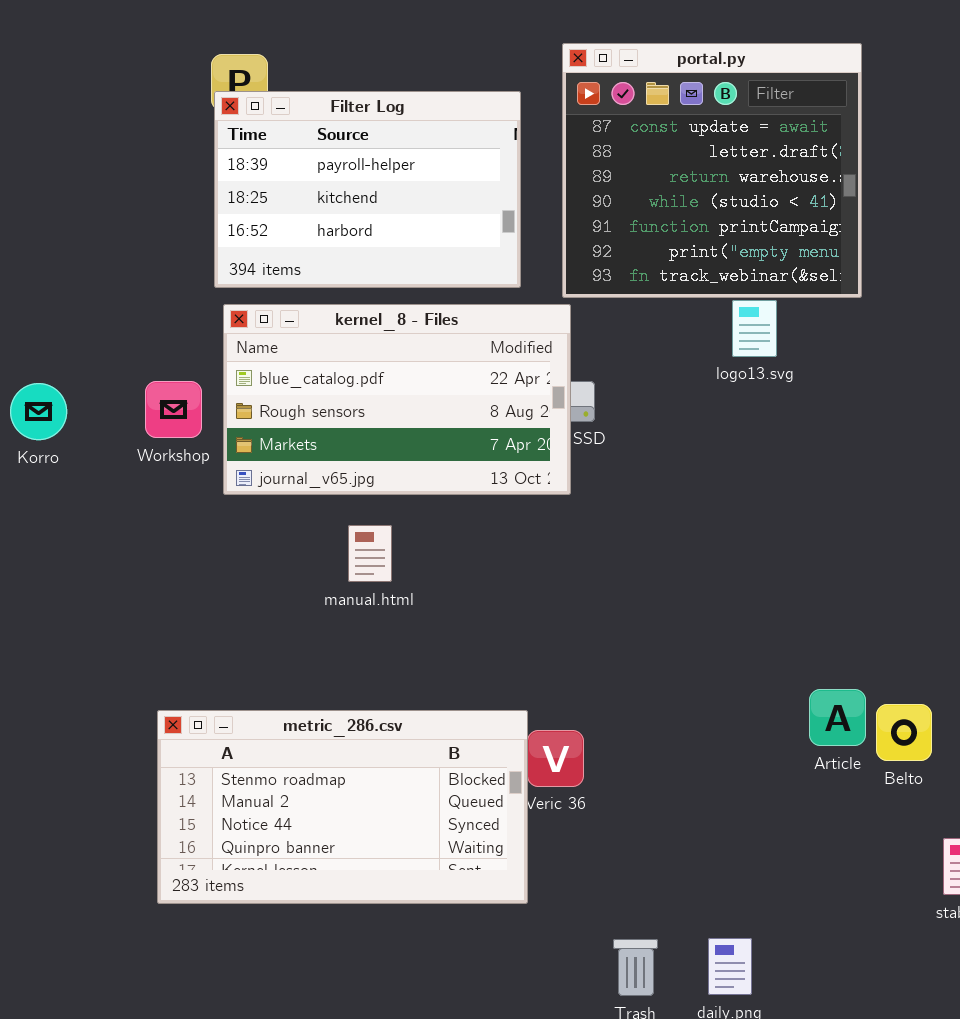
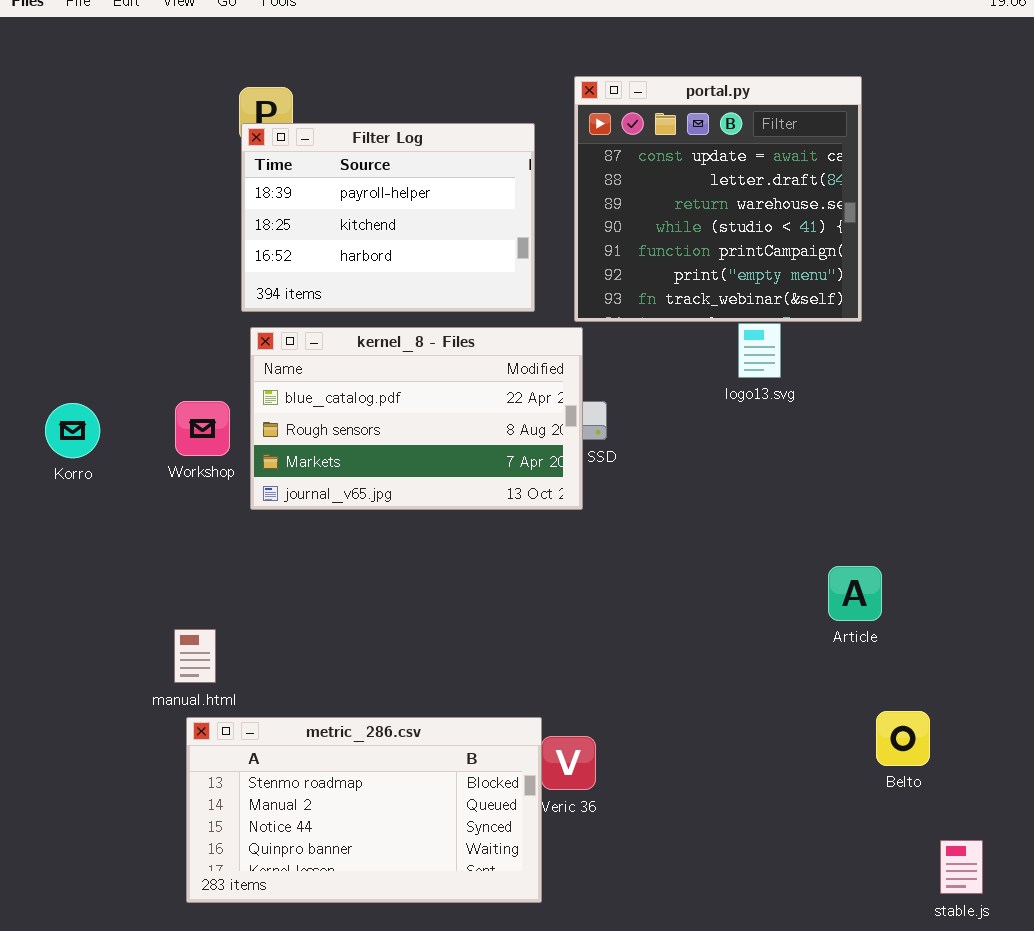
manual.html: [348,525,392,582] -> [174,629,216,683], moved
Article: [809,689,866,746] -> [828,566,882,621], moved

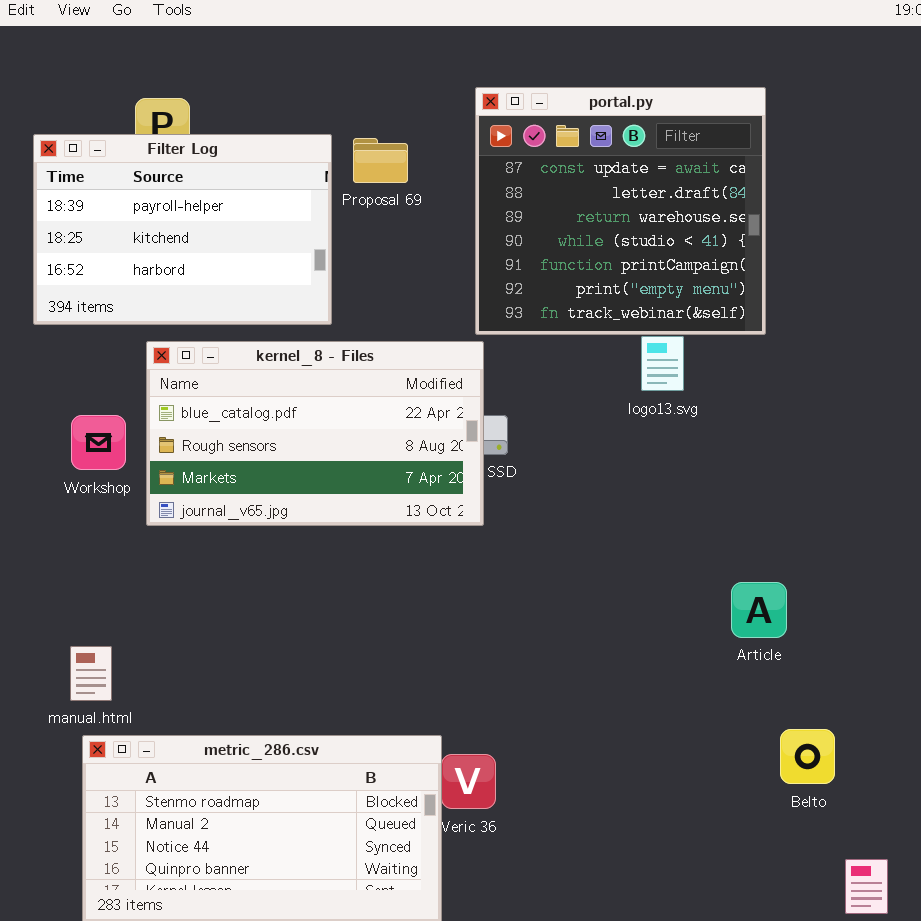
Filter Log: [241,123,535,312] -> [33,134,332,325], moved

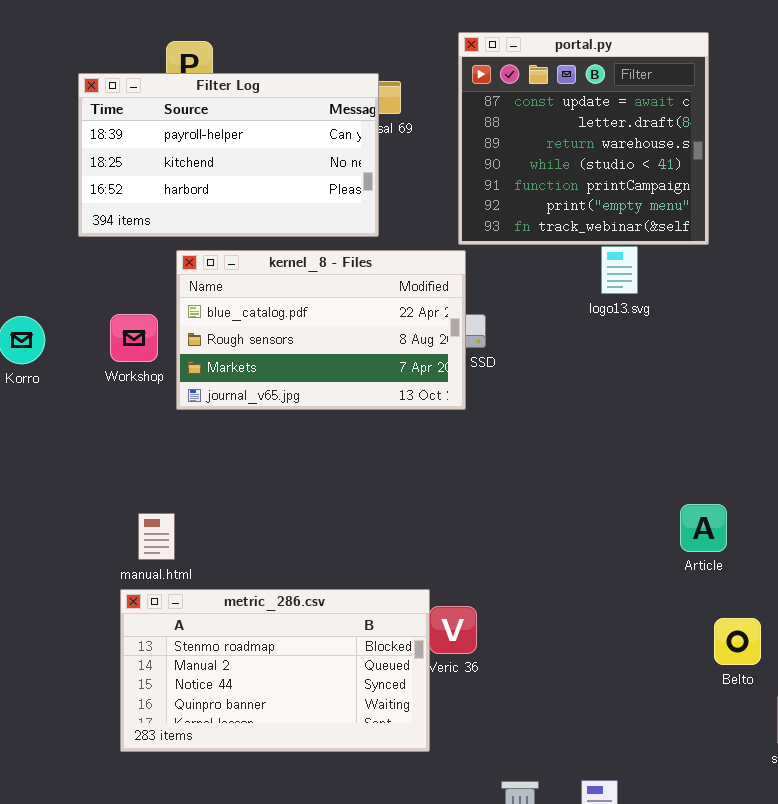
Filter Log: [33,134,332,325] -> [78,73,379,237], resized
Article: [731,582,787,638] -> [680,504,727,552], moved
manual.html: [70,646,112,701] -> [138,513,175,560], moved
Belto: [780,729,835,784] -> [714,618,761,665], moved

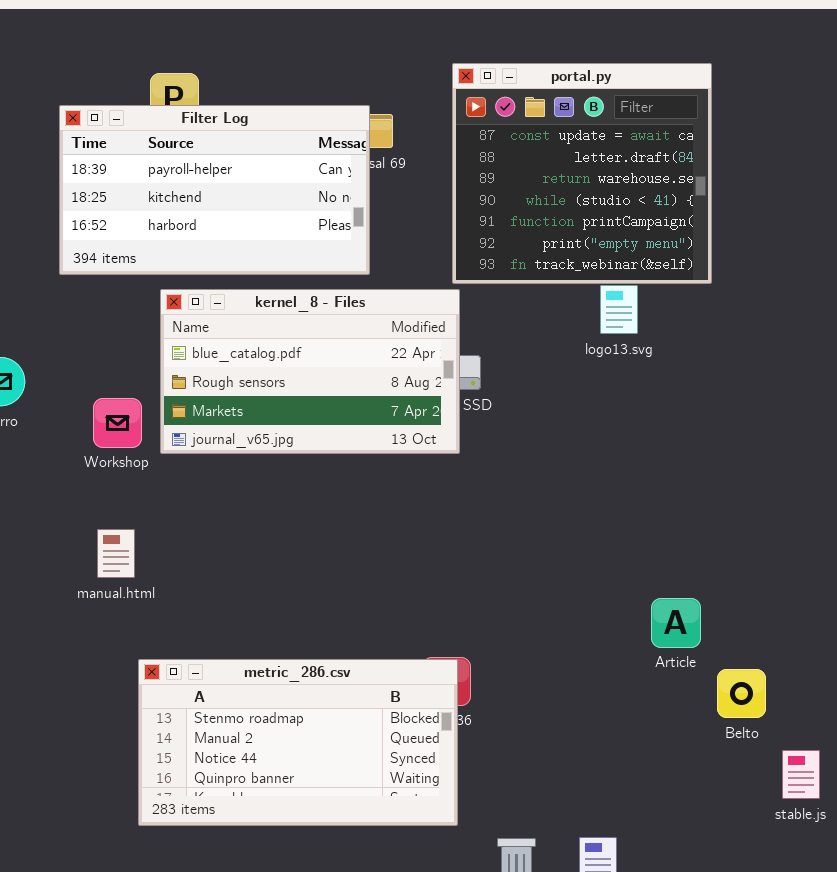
Workshop: [110,314,158,362] -> [93,398,142,448], moved
Article: [680,504,727,552] -> [651,598,701,648], moved
manual.html: [138,513,175,560] -> [97,529,135,578], moved
metric_286.csv: [120,589,430,752] -> [138,659,458,826], moved

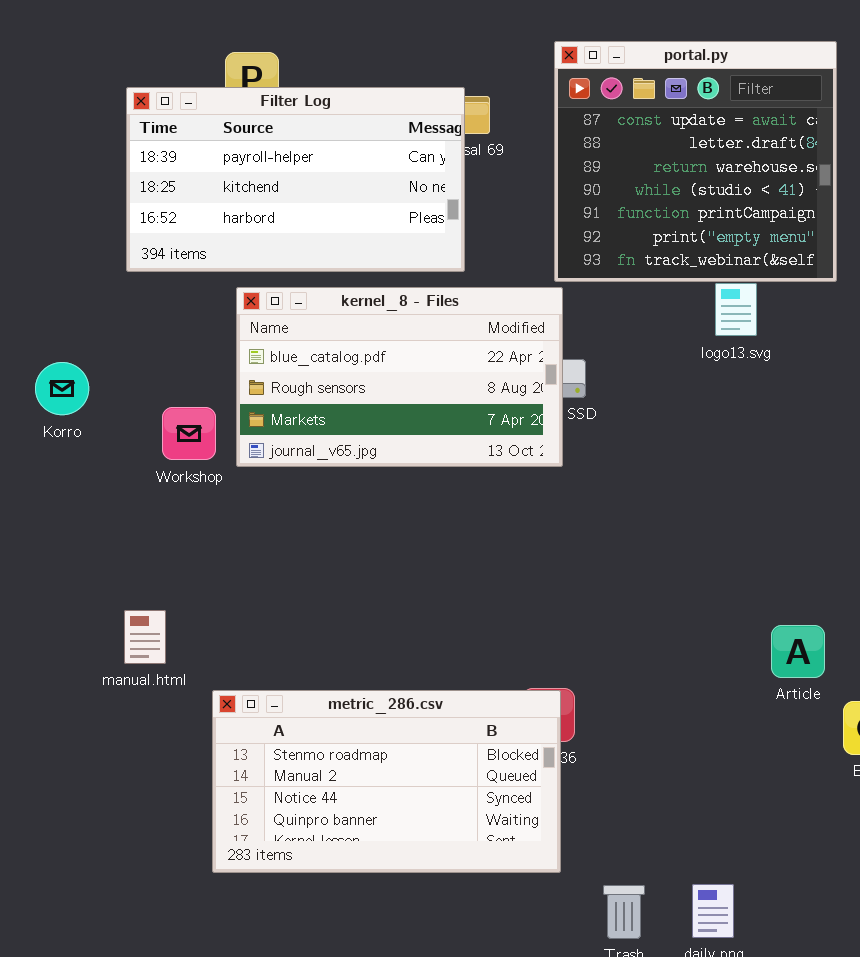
manual.html: [97,529,135,578] -> [124,610,166,664], moved

